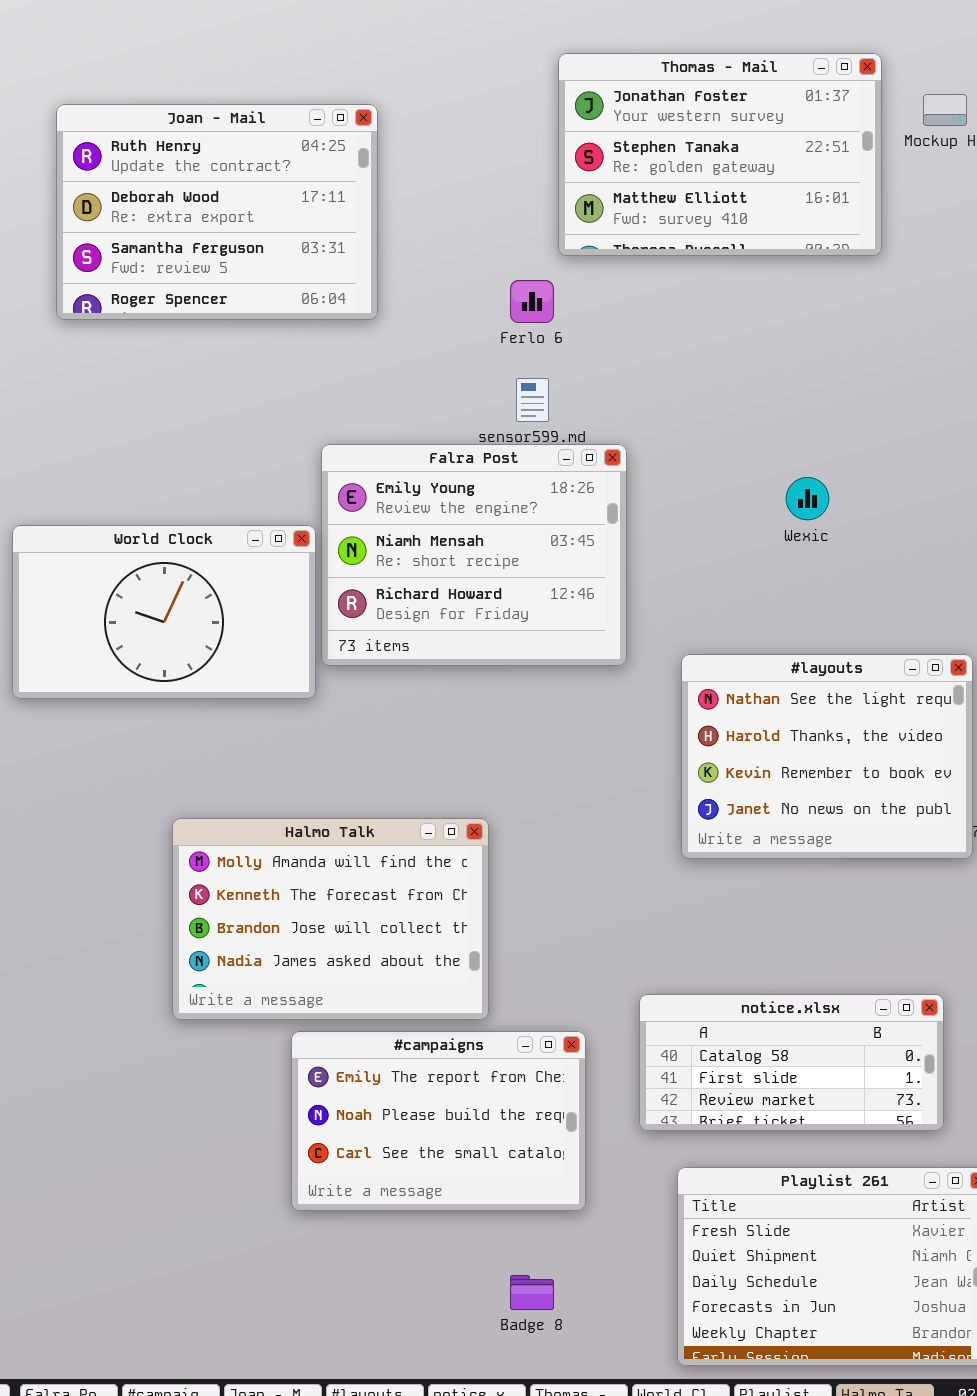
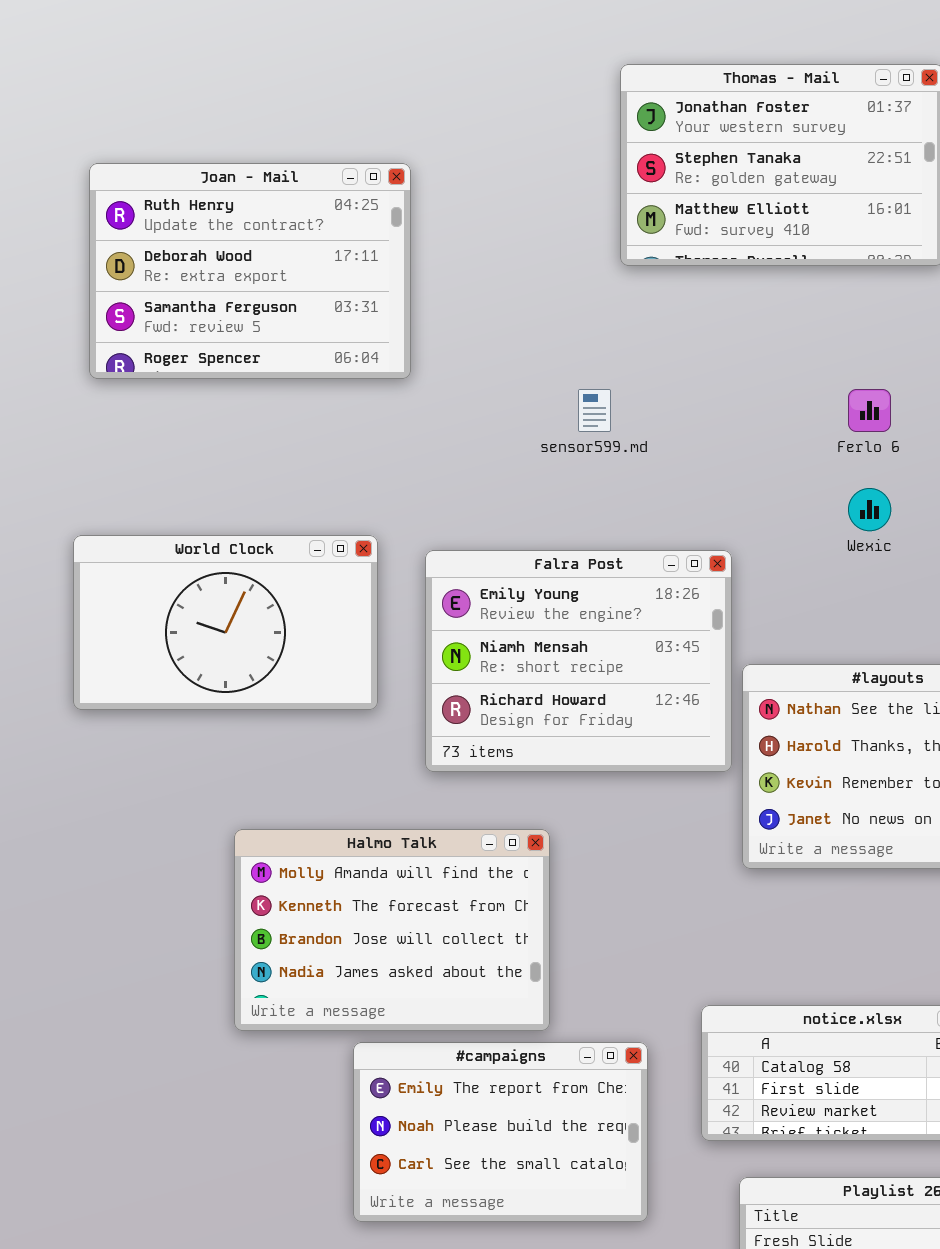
Joan - Mail: [56,104,378,320] -> [89,163,411,379], moved
Ferlo 6: [510,280,554,323] -> [848,389,891,432], moved
Falra Post: [321,444,627,666] -> [425,550,732,772], moved

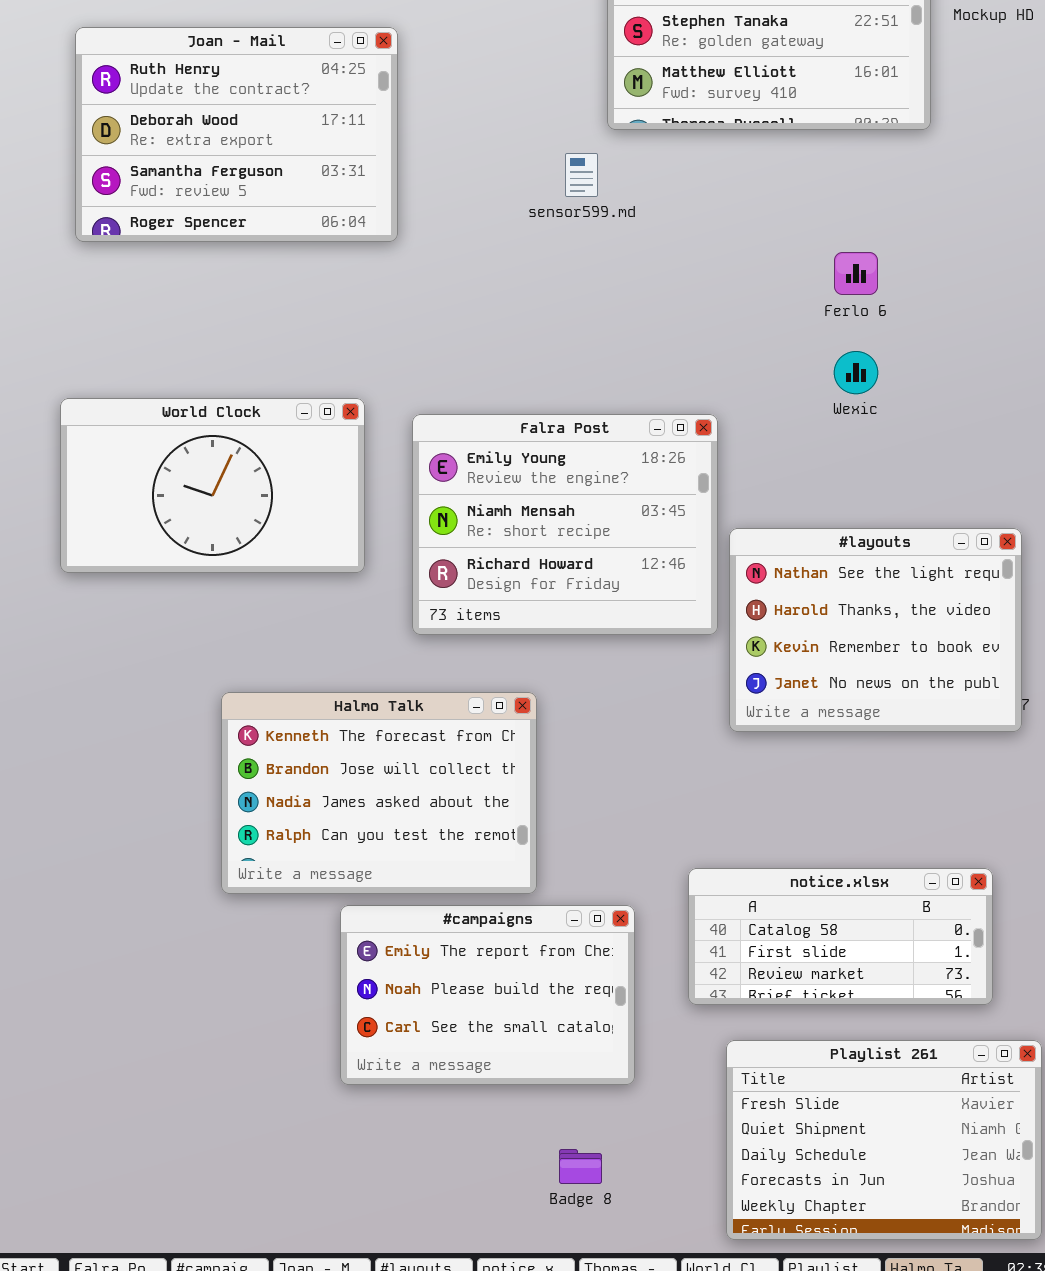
sensor599.md: [578,389,611,432] -> [565,153,598,197], moved
Halmo Talk: [234,829,550,1031] -> [221,692,537,894], scrolled down 1 row

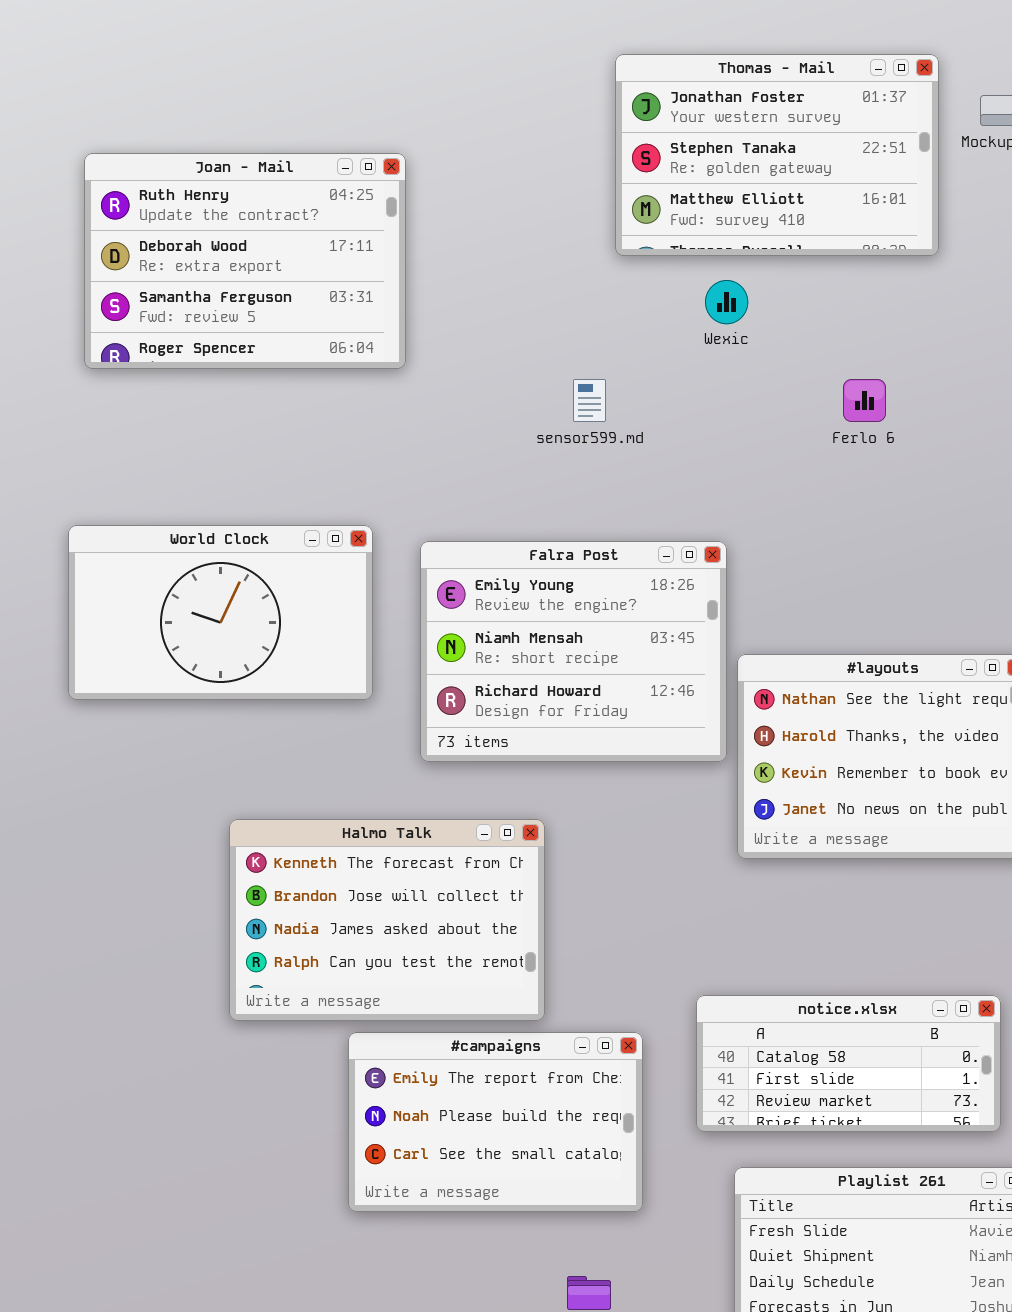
sensor599.md: [565,153,598,197] -> [573,379,606,422], moved
Wexic: [834,351,878,394] -> [705,280,748,324], moved

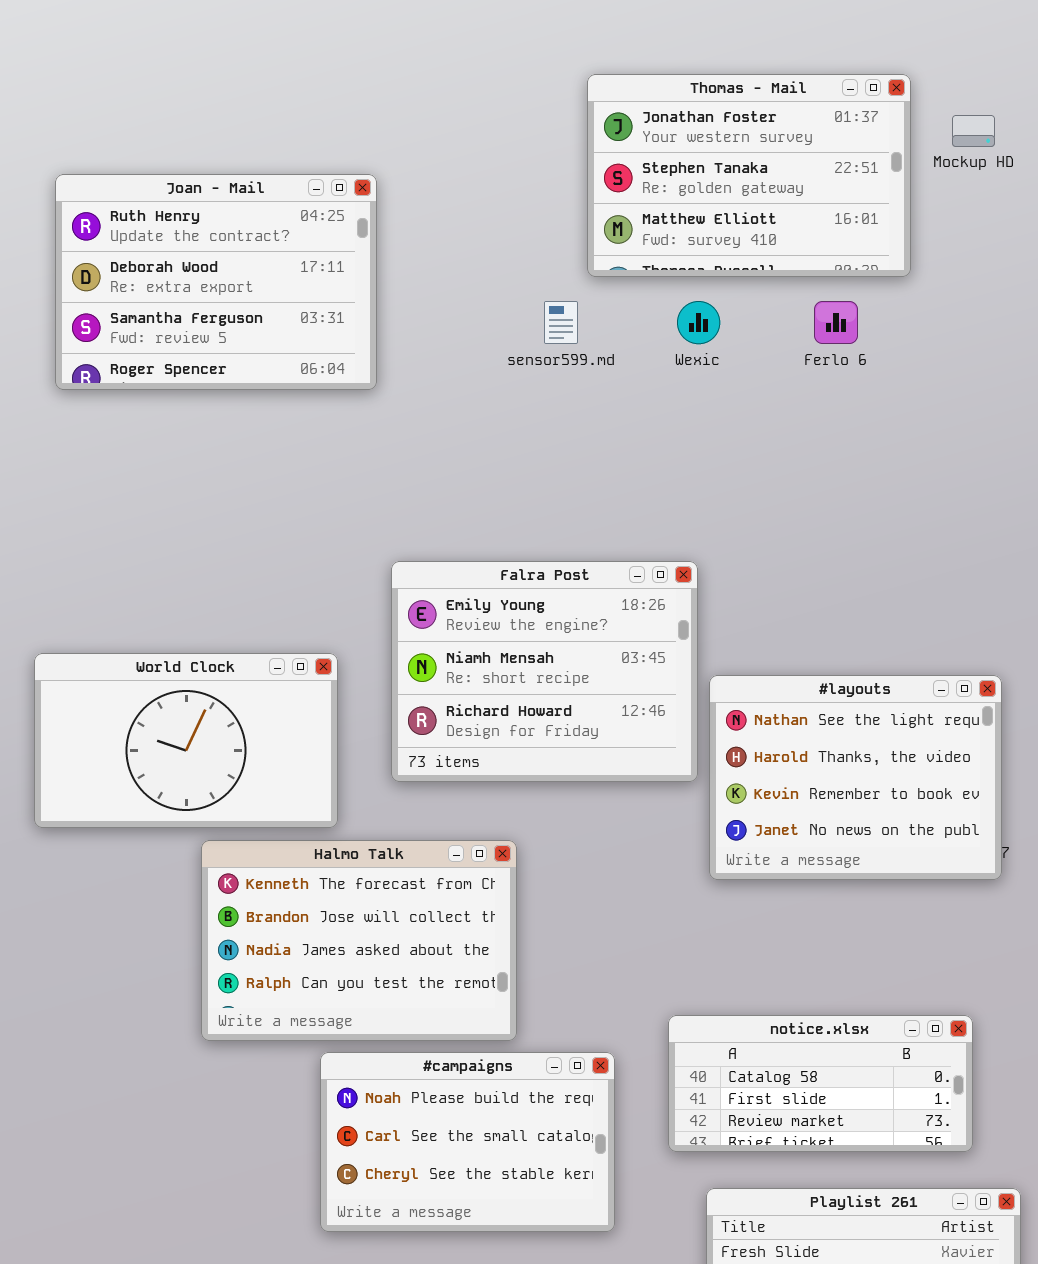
sensor599.md: [573,379,606,422] -> [544,301,578,344], moved
Ferlo 6: [843,379,886,422] -> [814,301,858,344], moved
World Clock: [68,525,373,700] -> [34,653,338,828], moved
#campaigns: [348,1032,643,1212] -> [320,1052,615,1232], scrolled down 1 row

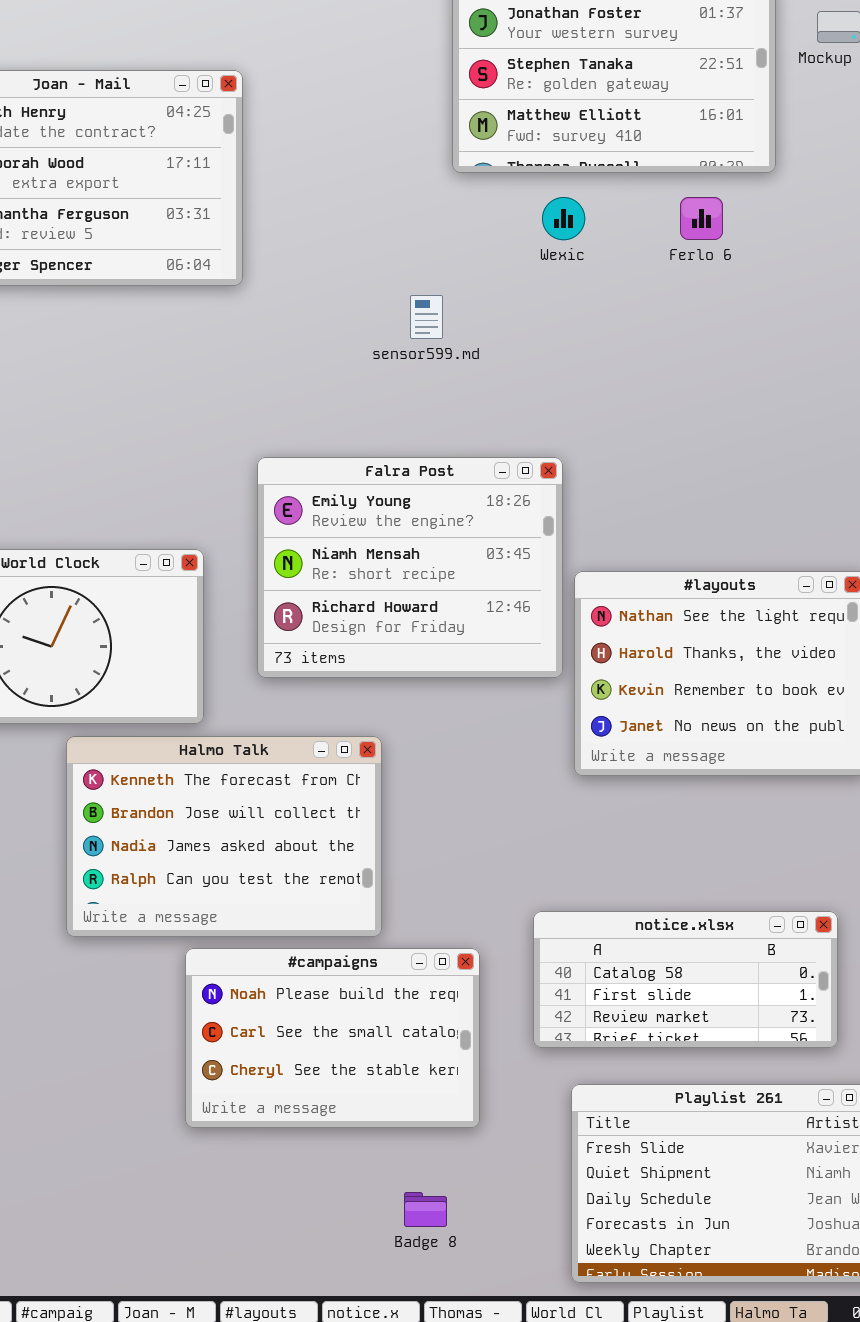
sensor599.md: [544,301,578,344] -> [410,295,443,339], moved

